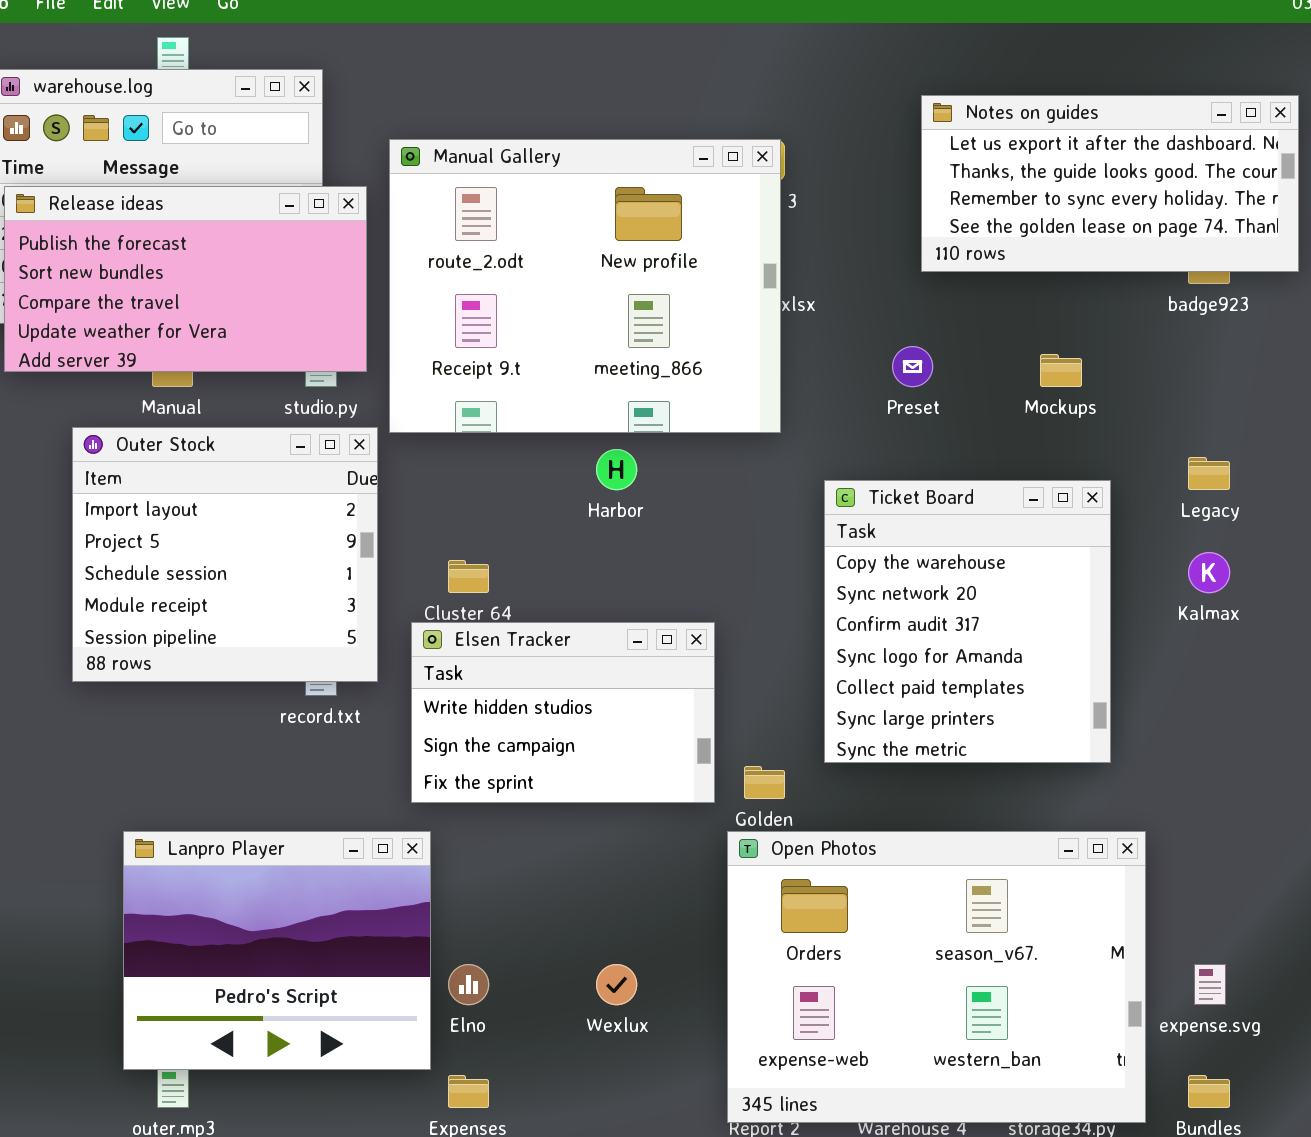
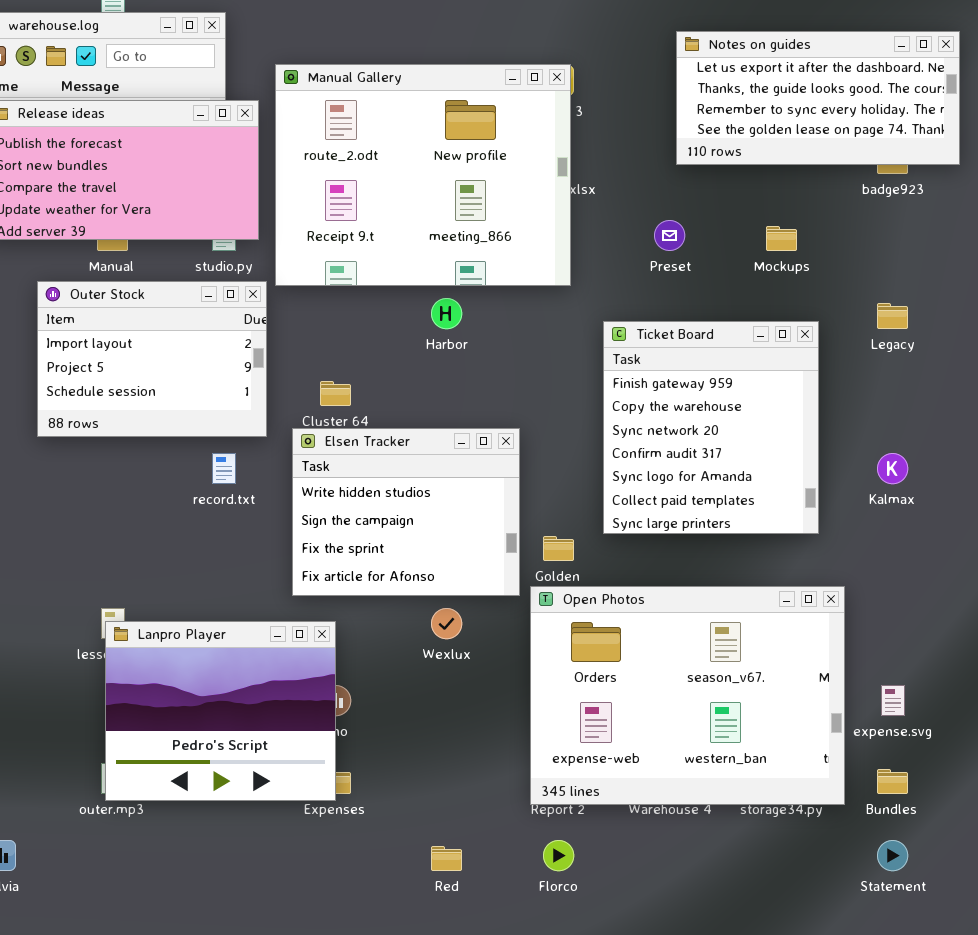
Outer Stock: [72,427,378,682] -> [37,281,267,437], resized
Ticket Board: [824,480,1111,763] -> [603,321,819,534], scrolled up 1 row
Kalmax: [1188,552,1230,593] -> [877,453,908,484], moved
Elsen Tracker: [411,622,715,803] -> [292,428,520,596], resized
Lanpro Player: [123,831,431,1070] -> [105,621,336,801], moved
Wexlux: [596,964,637,1005] -> [431,608,462,639], moved

